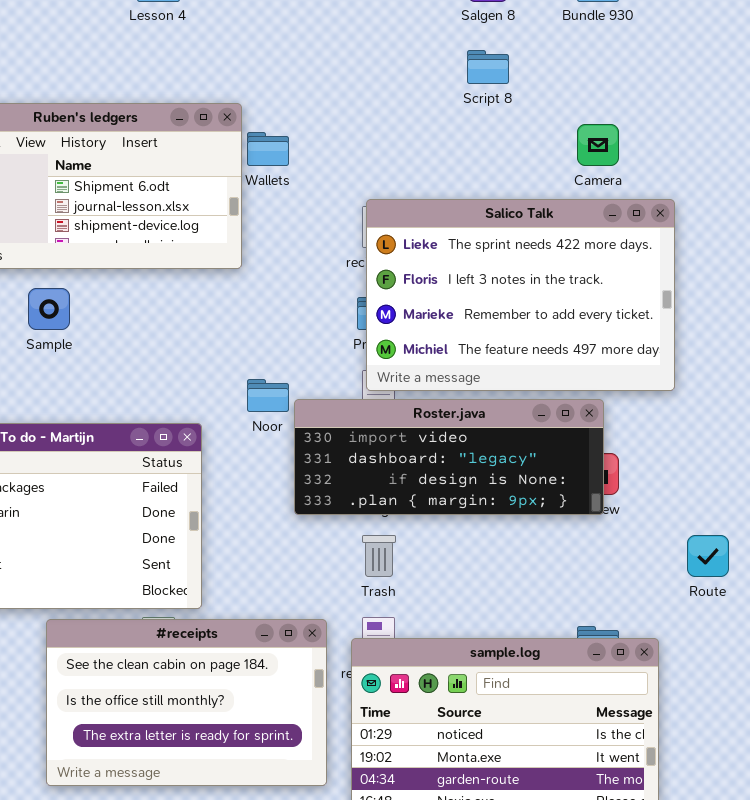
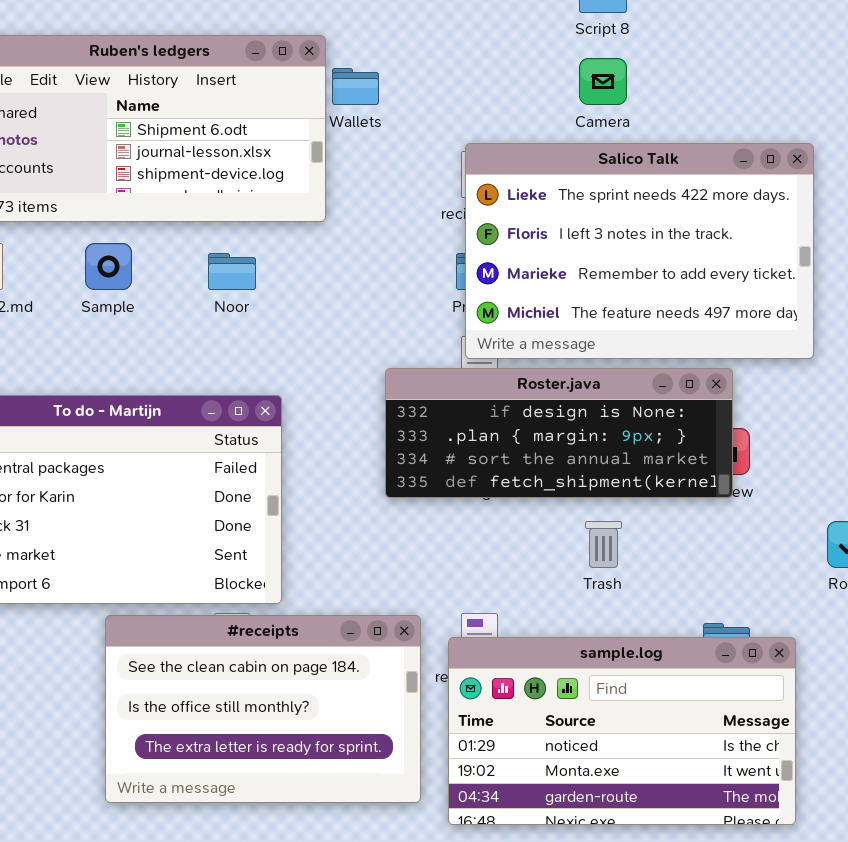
Camera: [577,124,619,166] -> [579,58,627,105], moved
Noor: [247,379,289,412] -> [208,253,256,290], moved
Roster.java: [294,399,604,515] -> [385,368,733,498], scrolled down 2 rows
Trash: [362,535,396,577] -> [585,521,622,568], moved

